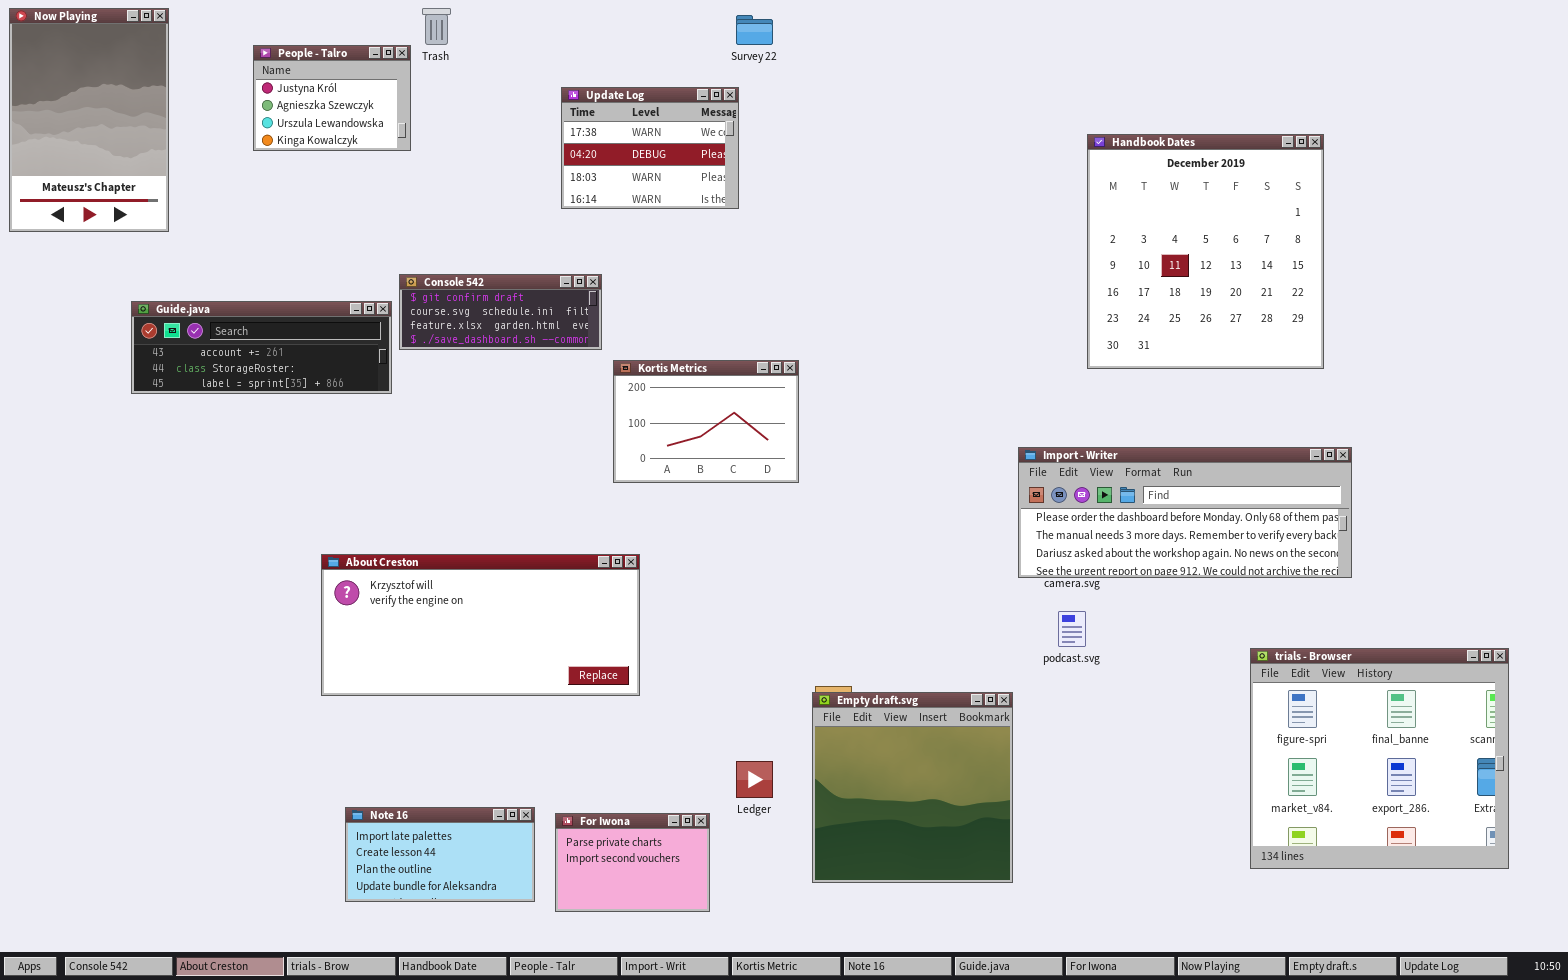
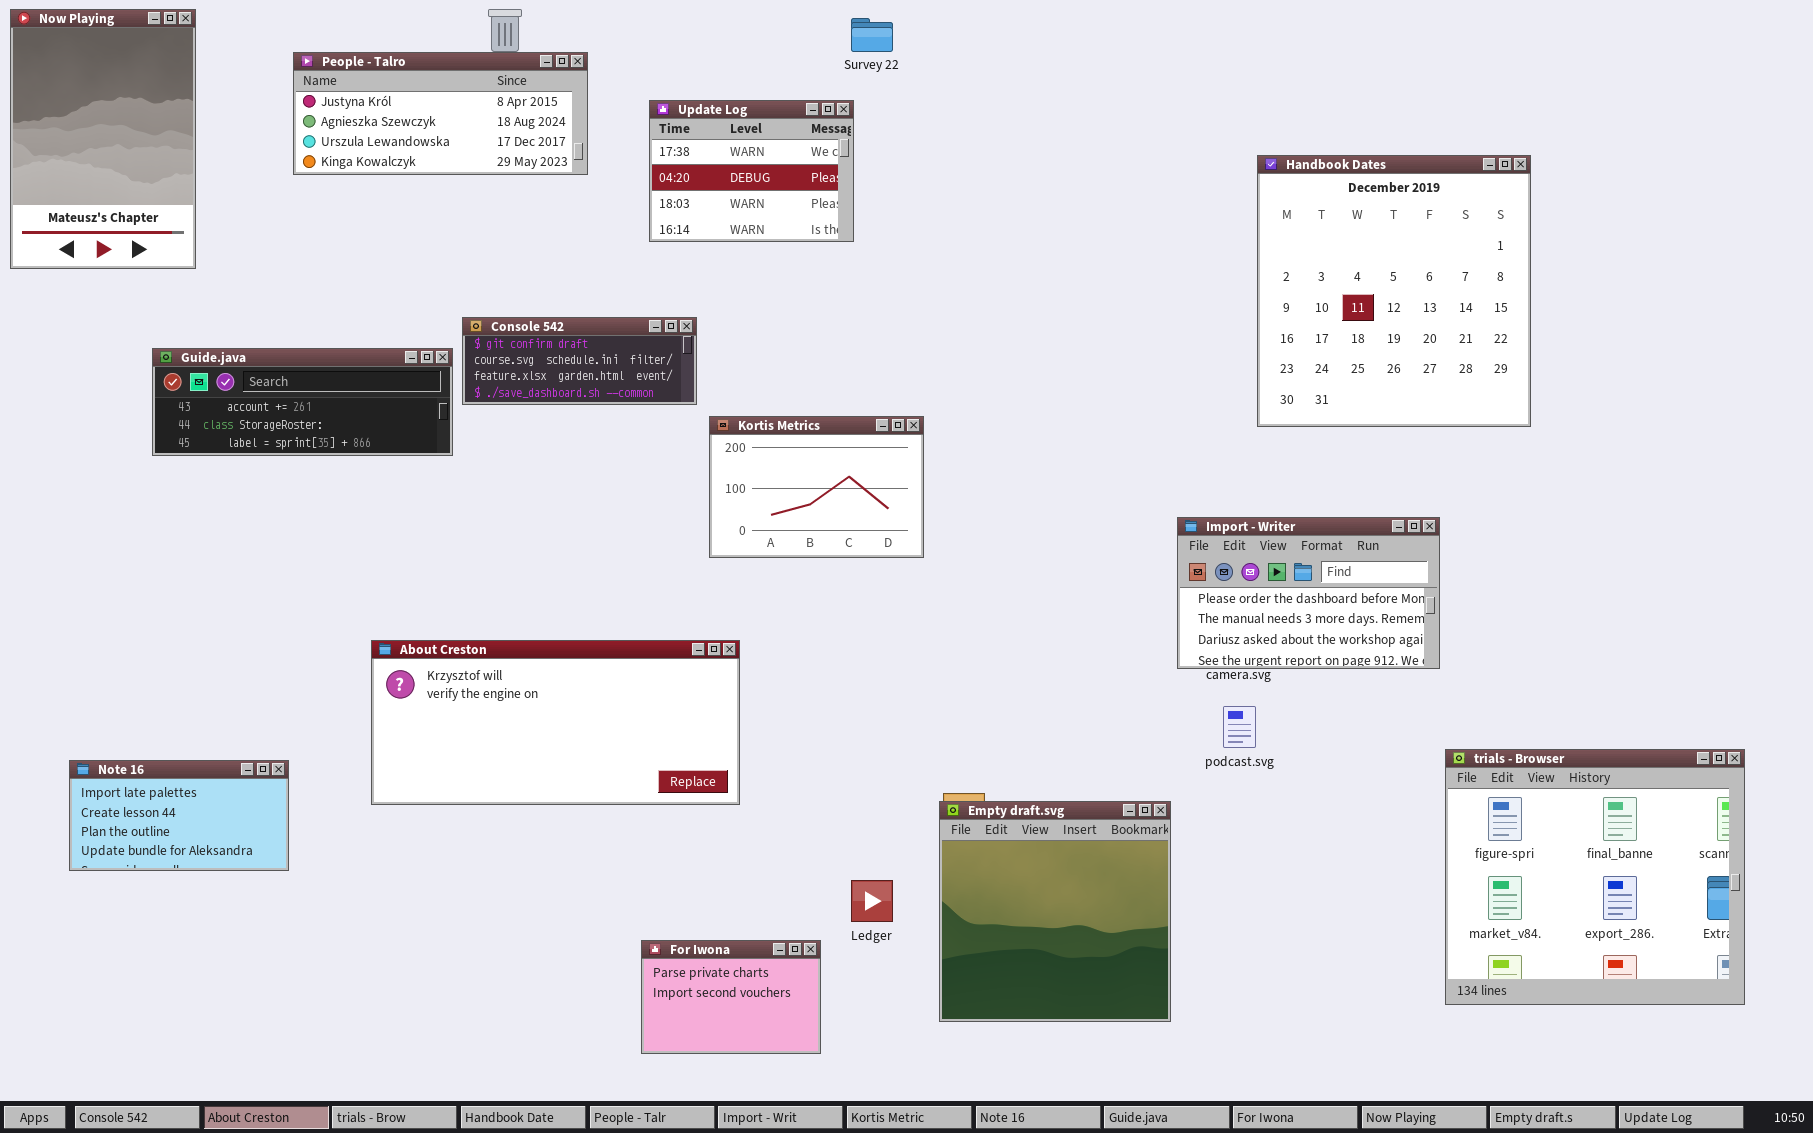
People - Talro: [253,45,411,151] -> [293,52,588,175], resized
Import - Writer: [1018,447,1352,578] -> [1177,517,1440,669], resized
Note 16: [345,807,535,902] -> [69,760,289,871], moved

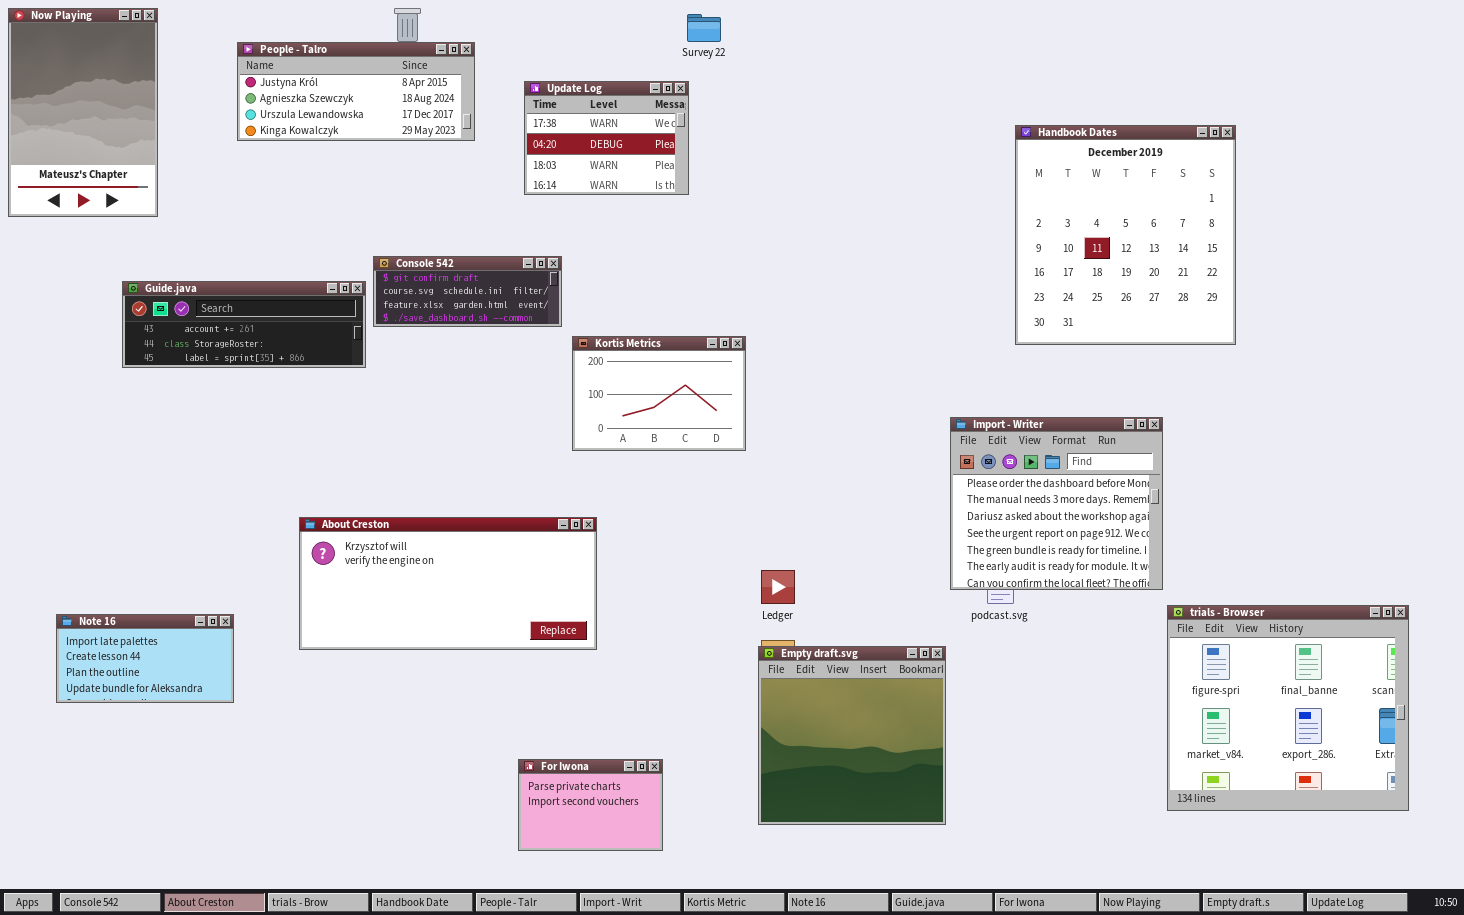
Import - Writer: [1177,517,1440,669] -> [950,417,1163,590], resized
Ledger: [851,880,893,922] -> [761,570,795,604], moved

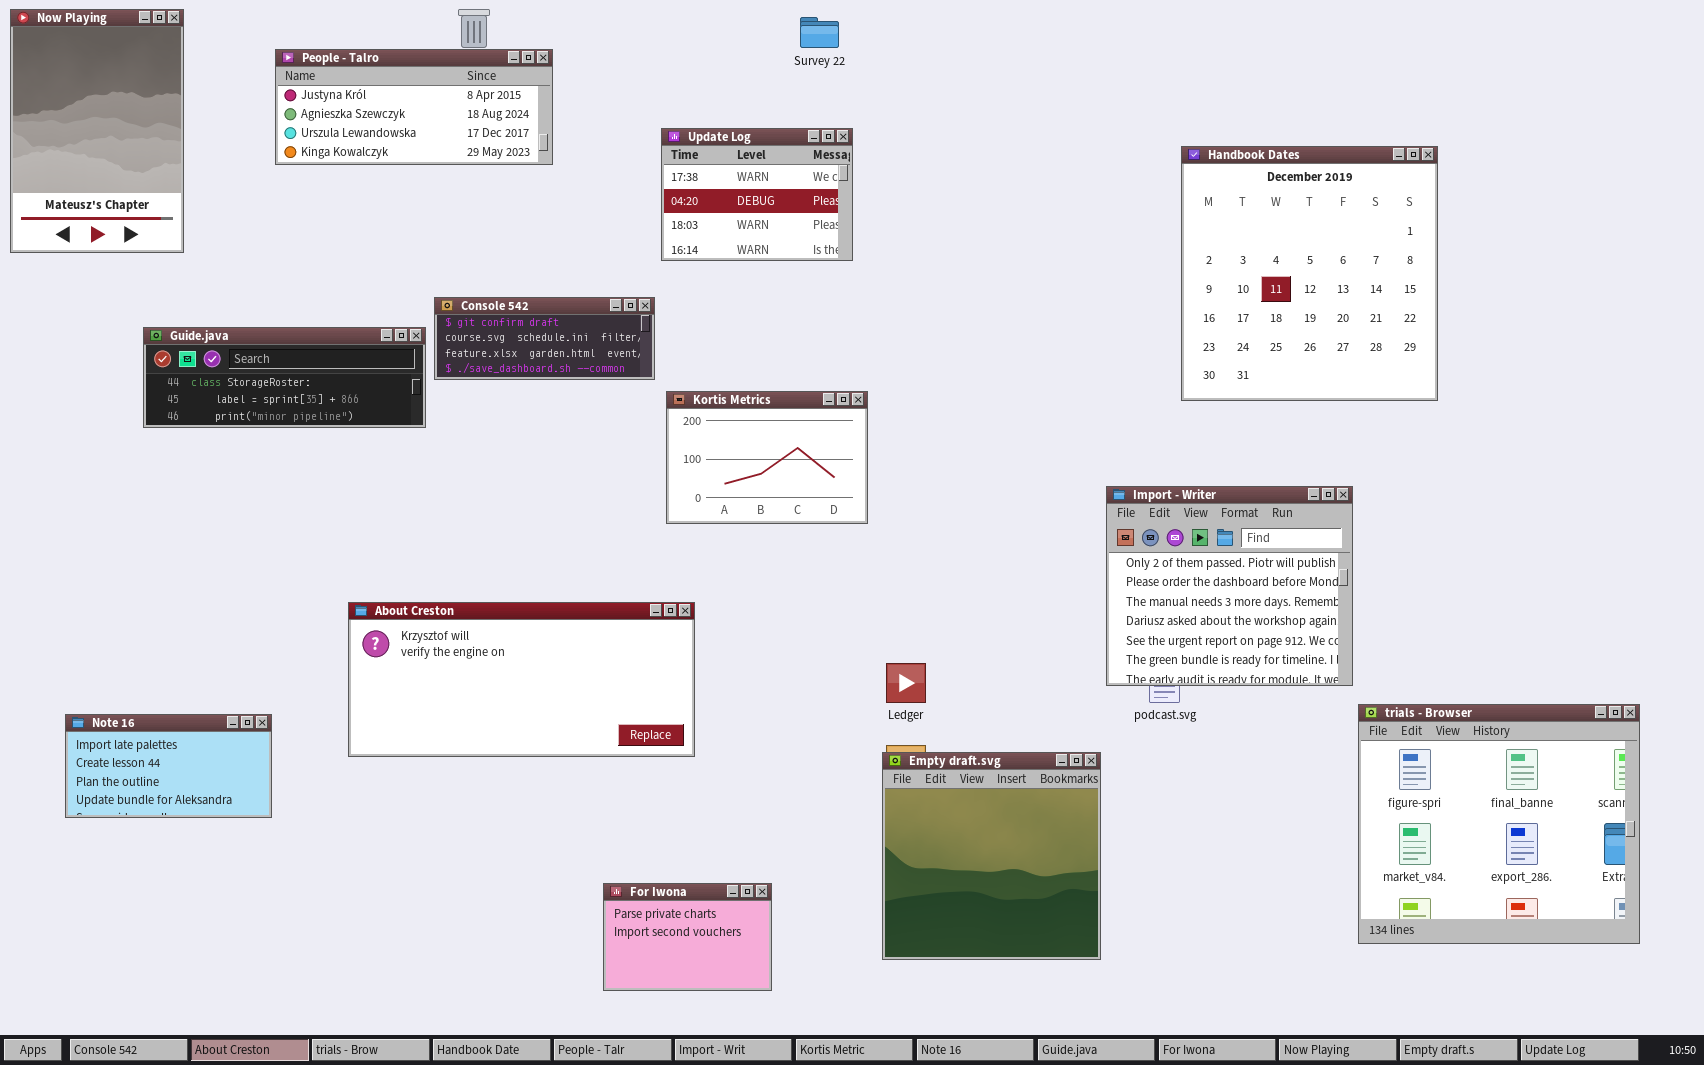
Update Log: [524,81,689,195] -> [661,128,853,261], moved
Guide.java: [122,281,366,368] -> [143,327,426,428], scrolled down 1 row
Import - Writer: [950,417,1163,590] -> [1106,486,1353,686], scrolled up 1 row

